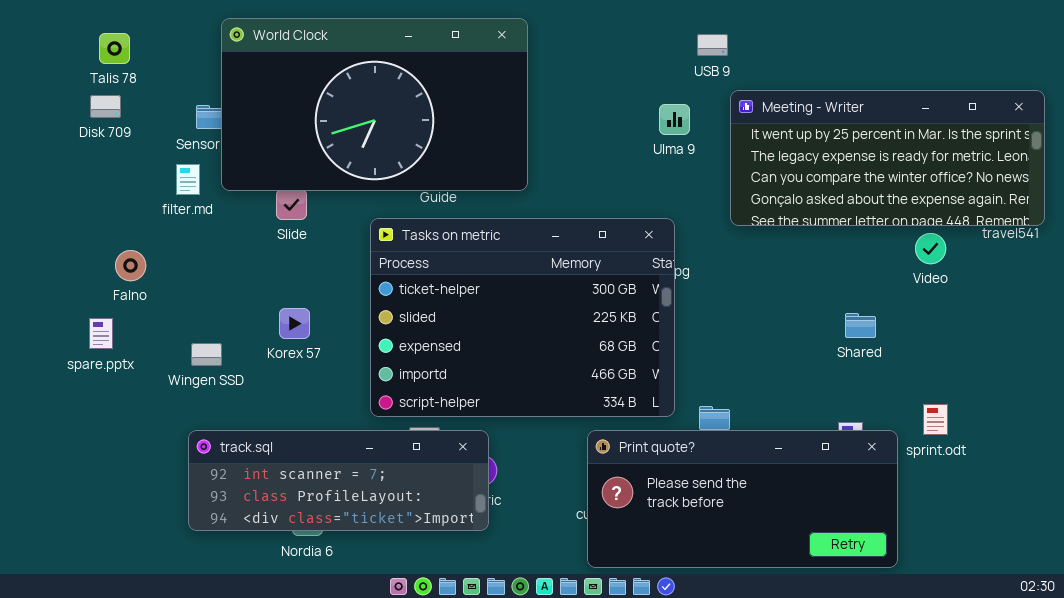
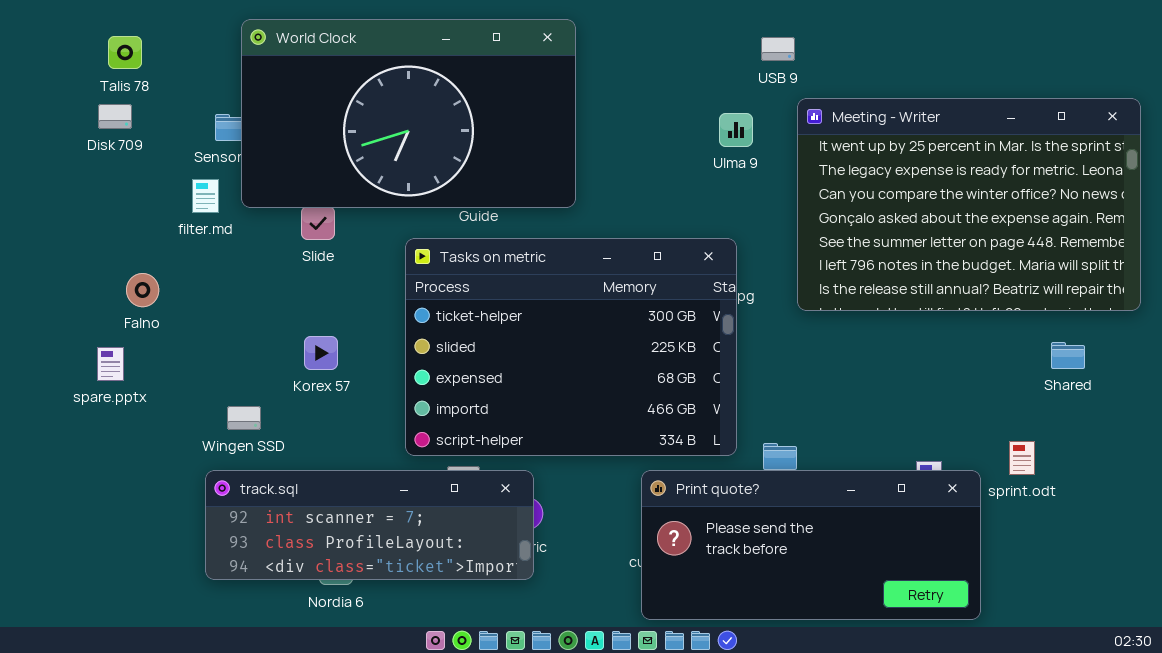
Meeting - Writer: [730,90,1045,226] -> [797,98,1141,311], resized
Shared: [845,313,876,338] -> [1051,342,1085,369], moved
Wingen SSD: [191,343,222,366] -> [227,406,261,430], moved

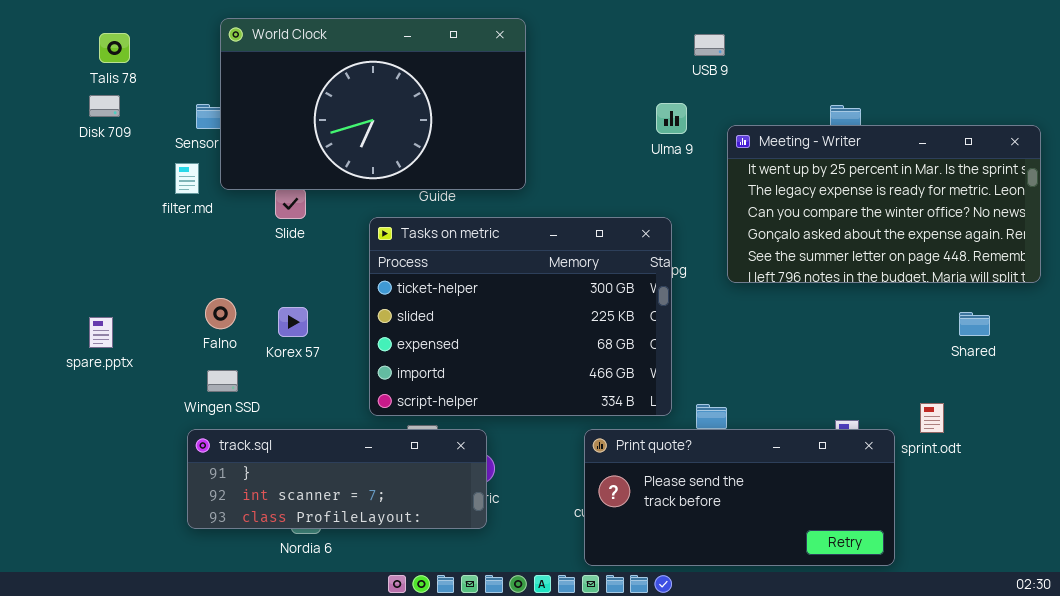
Meeting - Writer: [797,98,1141,311] -> [727,125,1041,283], resized
Falno: [126,273,159,307] -> [205,298,236,329], moved
track.sql: [205,470,534,580] -> [187,429,487,529], scrolled up 1 row

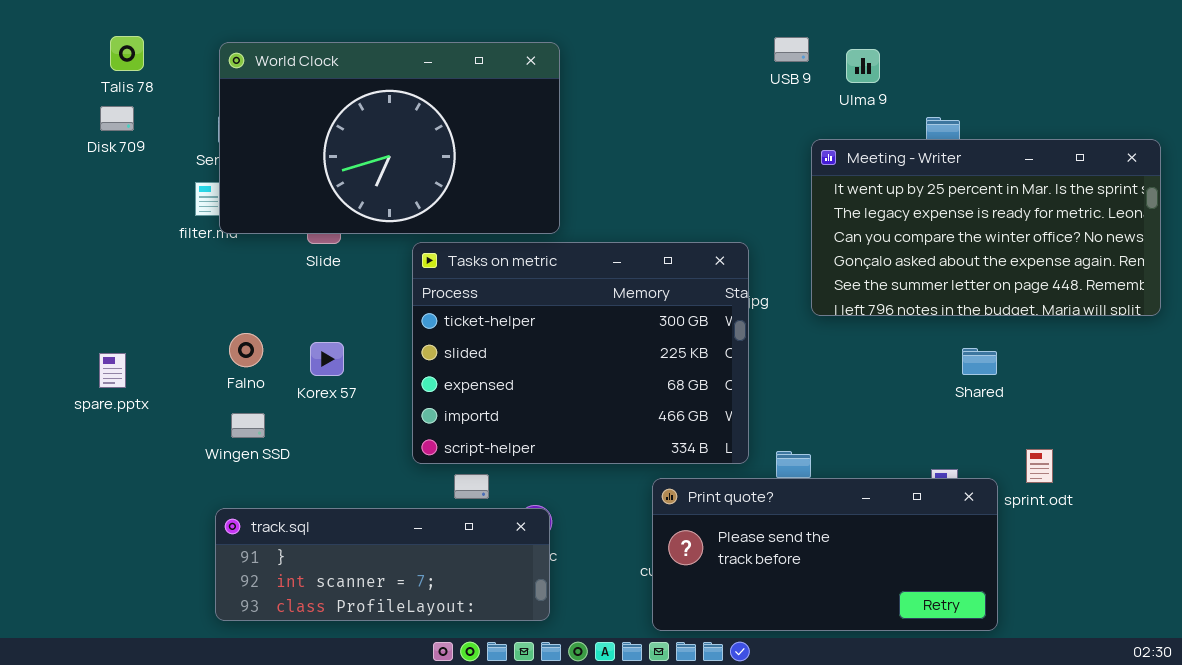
World Clock: [220,18,526,190] -> [219,42,560,234], moved
Ulma 9: [656,103,687,134] -> [846,49,880,83], moved
Shared: [959,312,990,336] -> [962,348,997,375], moved
track.sql: [187,429,487,529] -> [215,508,550,621], moved

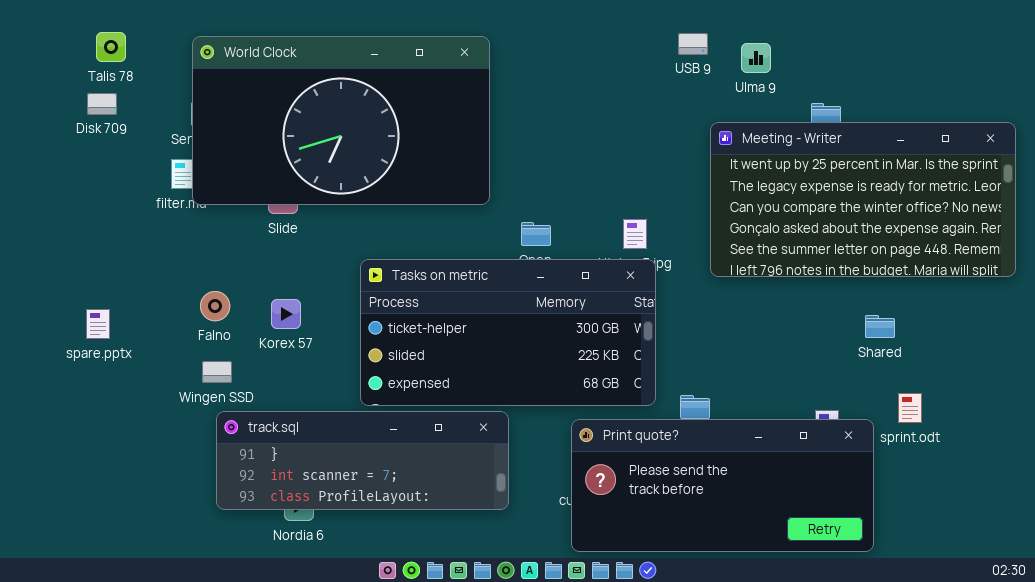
Tasks on metric: [412,242,749,464] -> [360,259,656,406], resized
Shared: [962,348,997,375] -> [865,315,895,338], moved
track.sql: [215,508,550,621] -> [216,411,509,510], moved

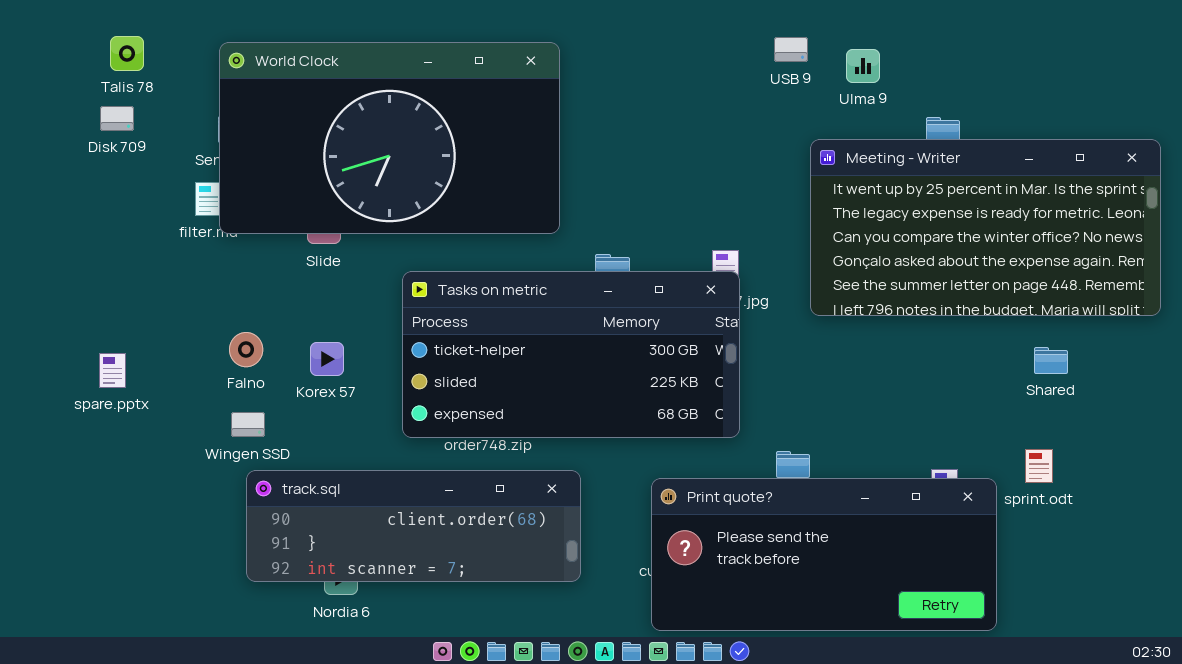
Tasks on metric: [360,259,656,406] -> [402,271,740,438], moved
Shared: [865,315,895,338] -> [1034,347,1068,374], moved
track.sql: [216,411,509,510] -> [246,470,581,582], scrolled up 1 row

